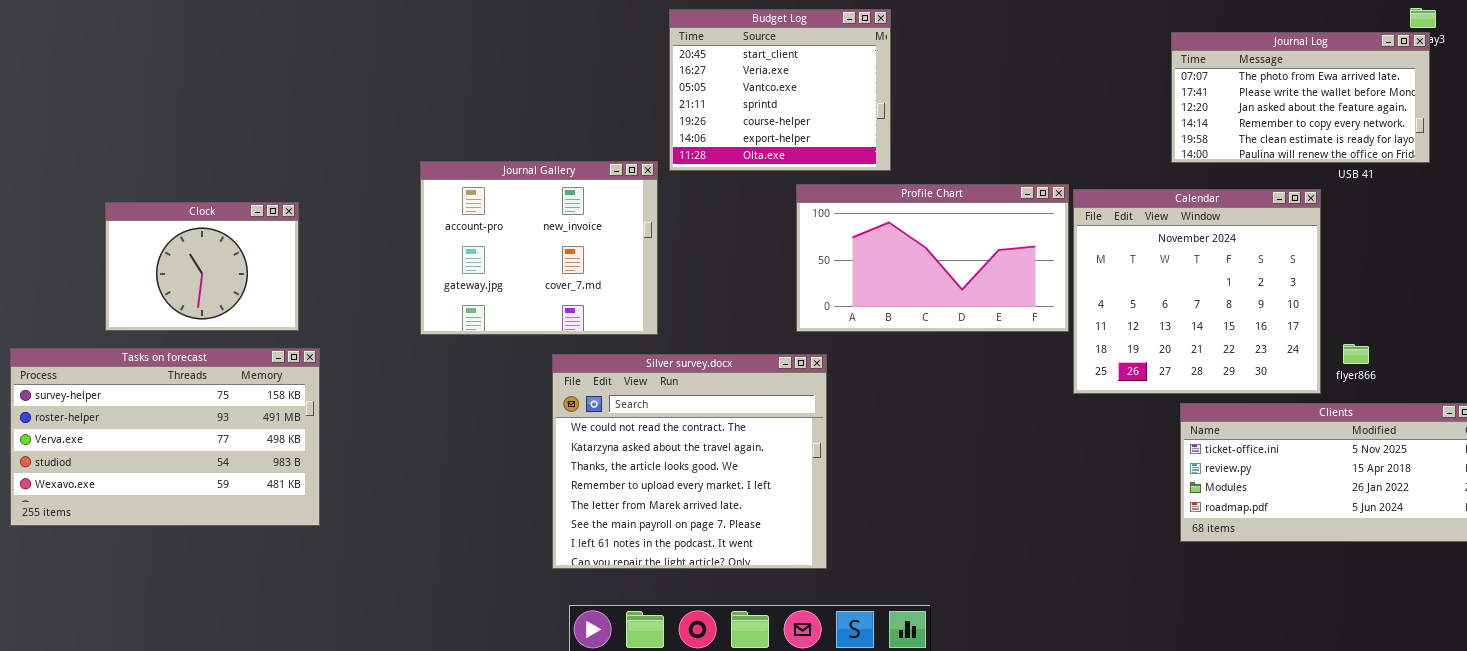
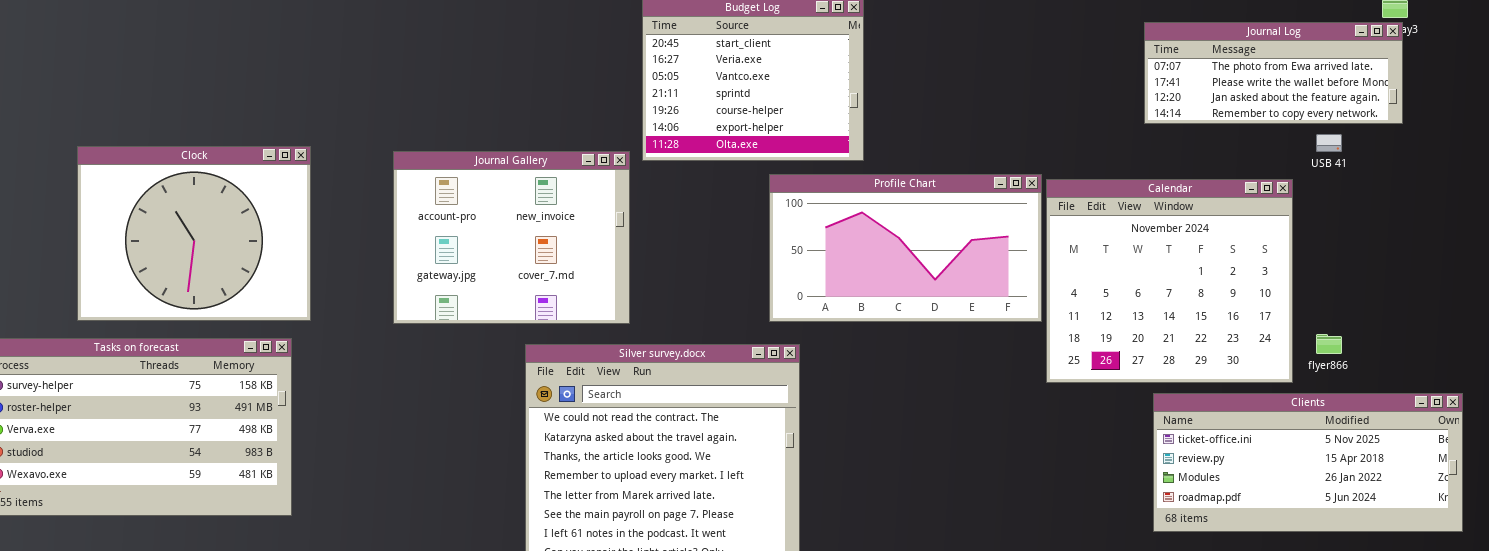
Journal Log: [1171,32,1430,163] -> [1144,22,1403,124], resized
Clock: [105,202,299,331] -> [77,146,311,321], resized

